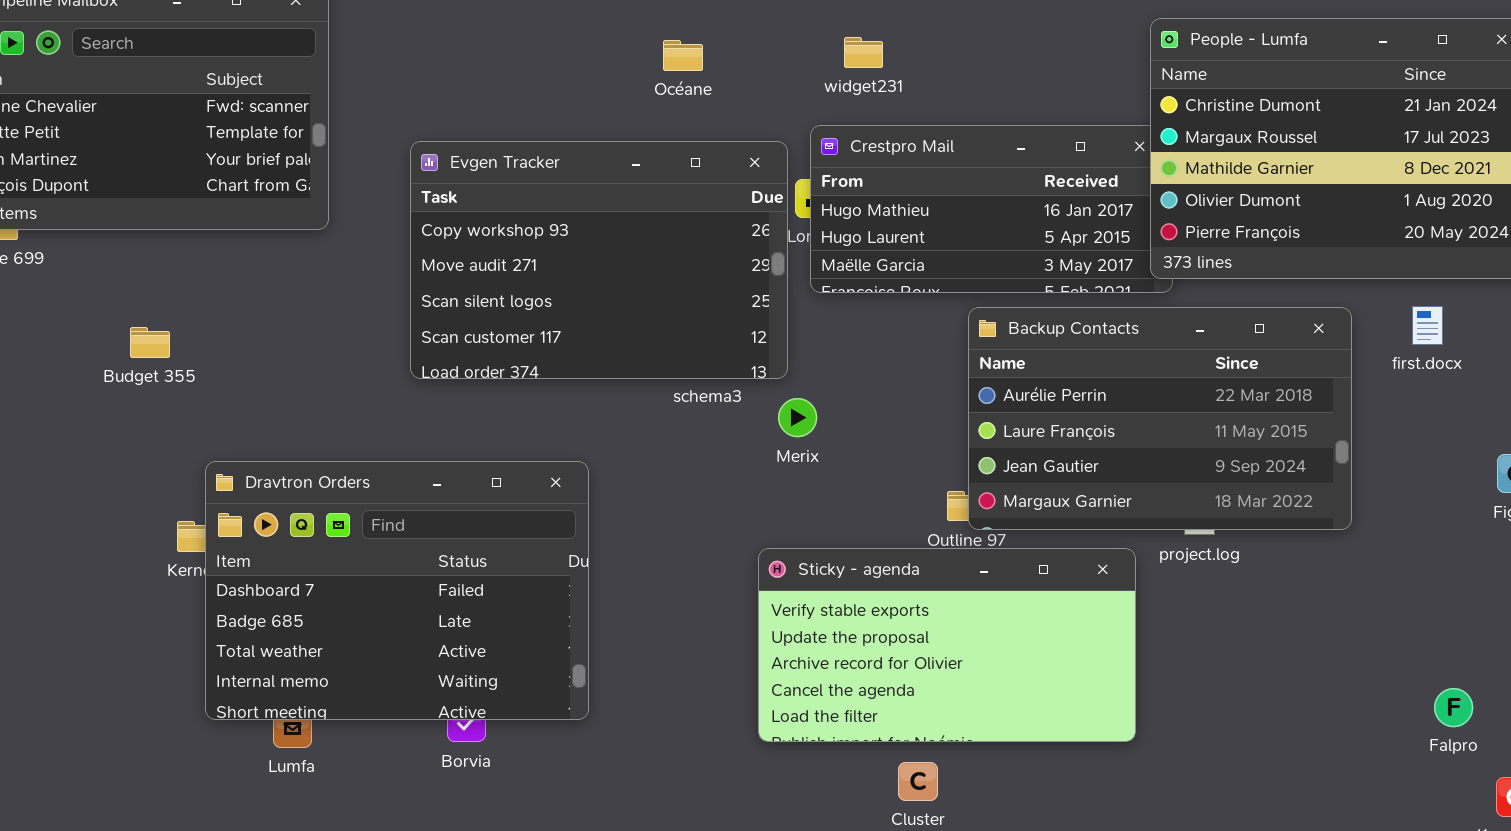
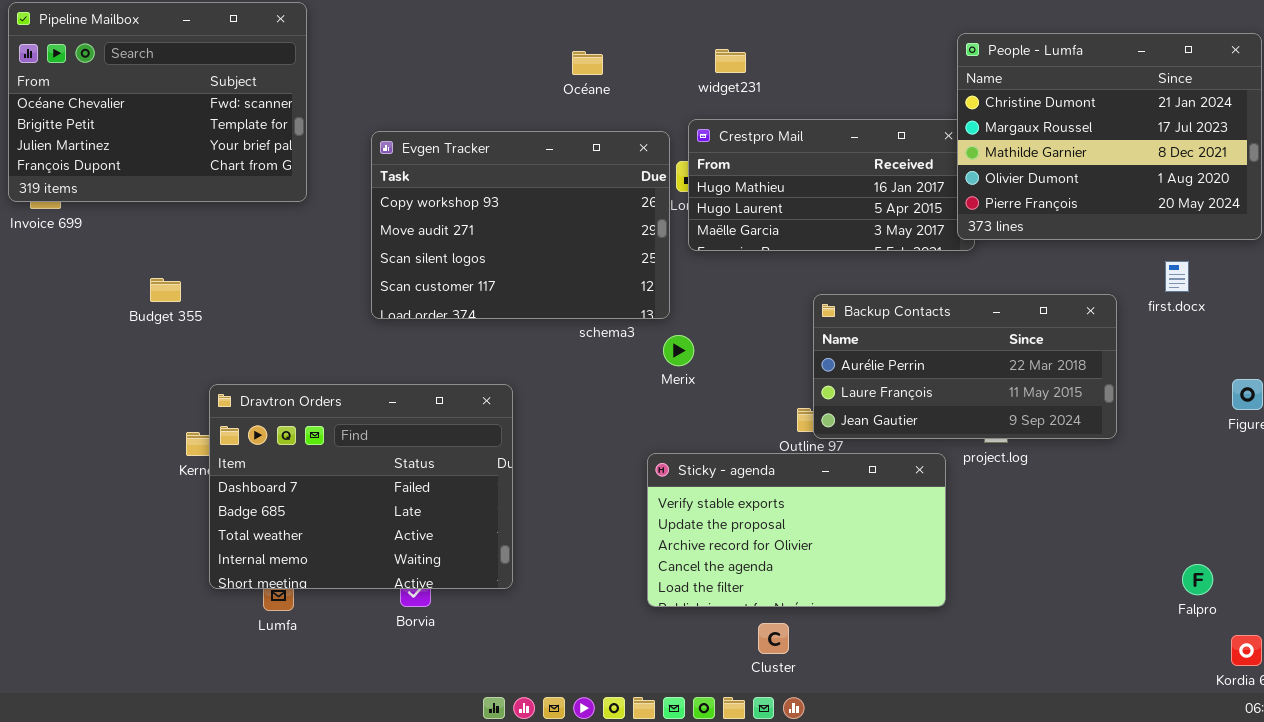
Backup Contacts: [968,307,1352,530] -> [813,294,1117,439], resized

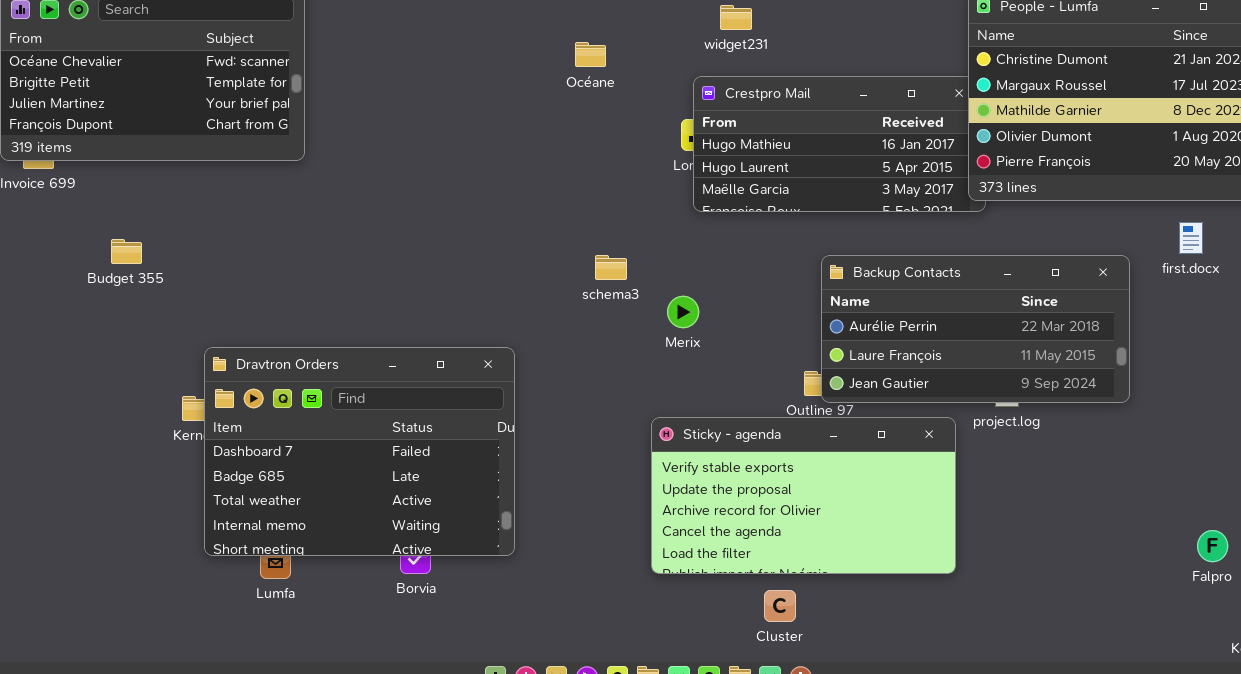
Océane: [572,51,603,75] -> [575,42,606,67], moved
Evgen Tracker: [371,131,670,319] -> none, closed
Budget 355: [150,278,181,302] -> [111,239,142,264], moved

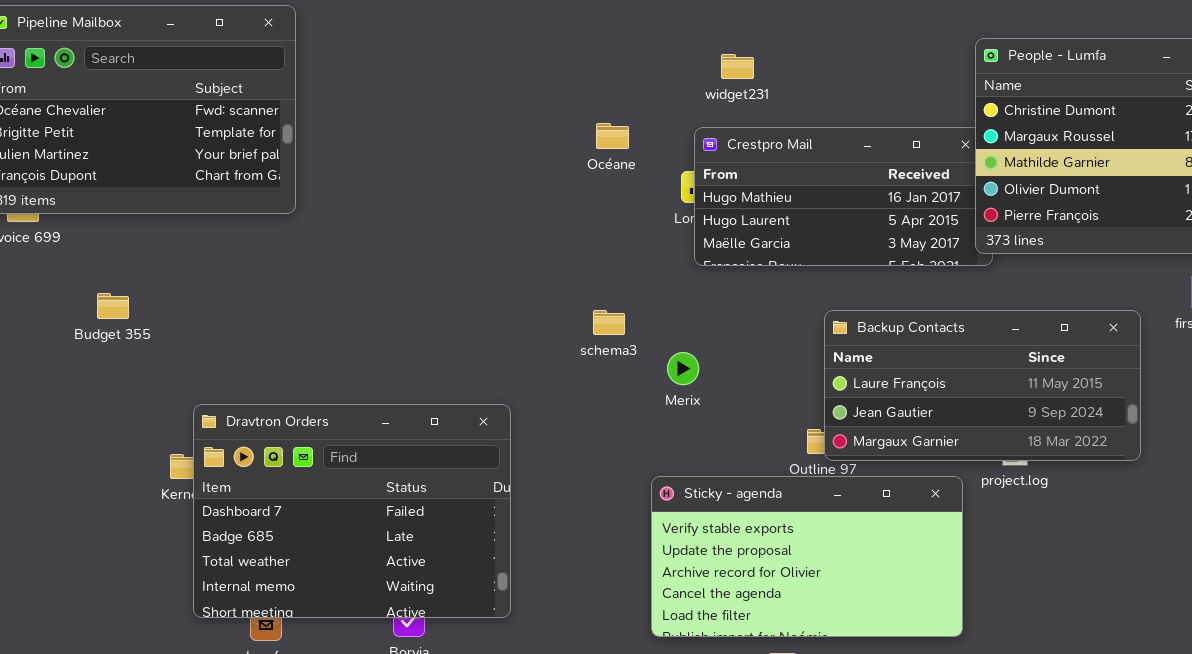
Océane: [575,42,606,67] -> [596,123,629,149], moved
Backup Contacts: [821,255,1130,403] -> [824,310,1141,461], scrolled down 1 row

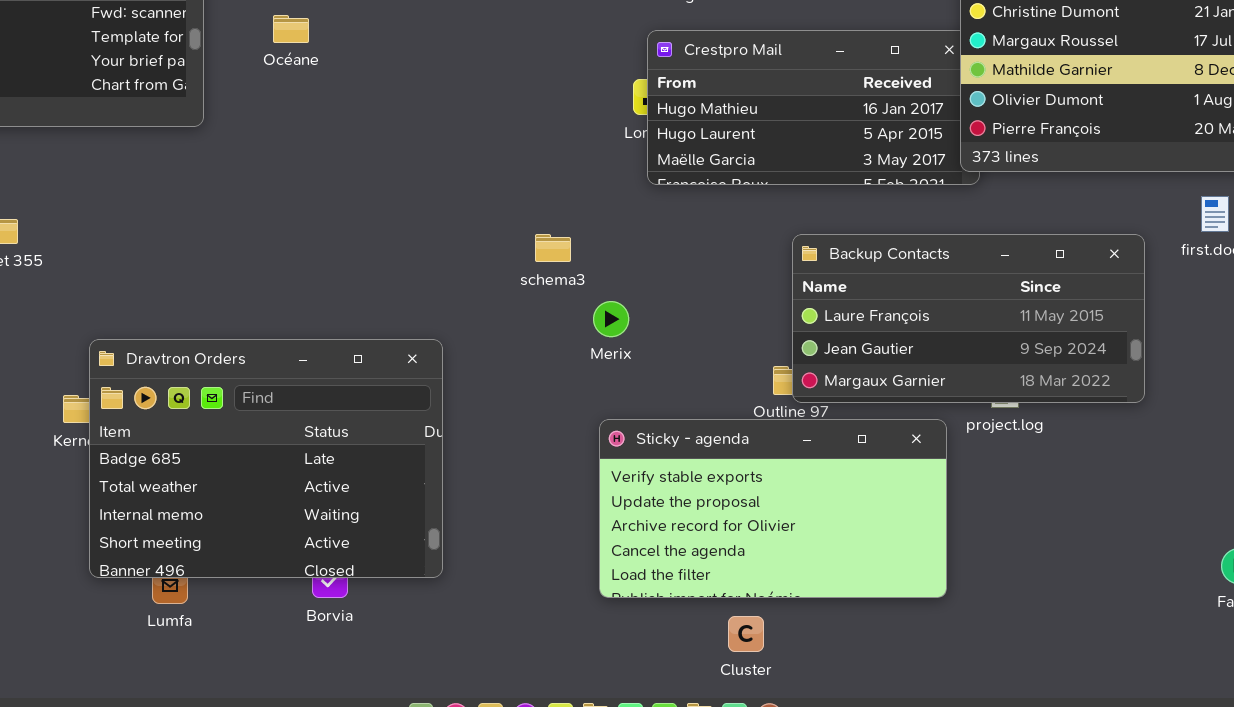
Océane: [596,123,629,149] -> [273,15,309,43], moved
Merix: [667,352,699,385] -> [593,301,629,337], moved
Dravtron Orders: [193,404,511,618] -> [89,339,443,578], scrolled down 1 row

